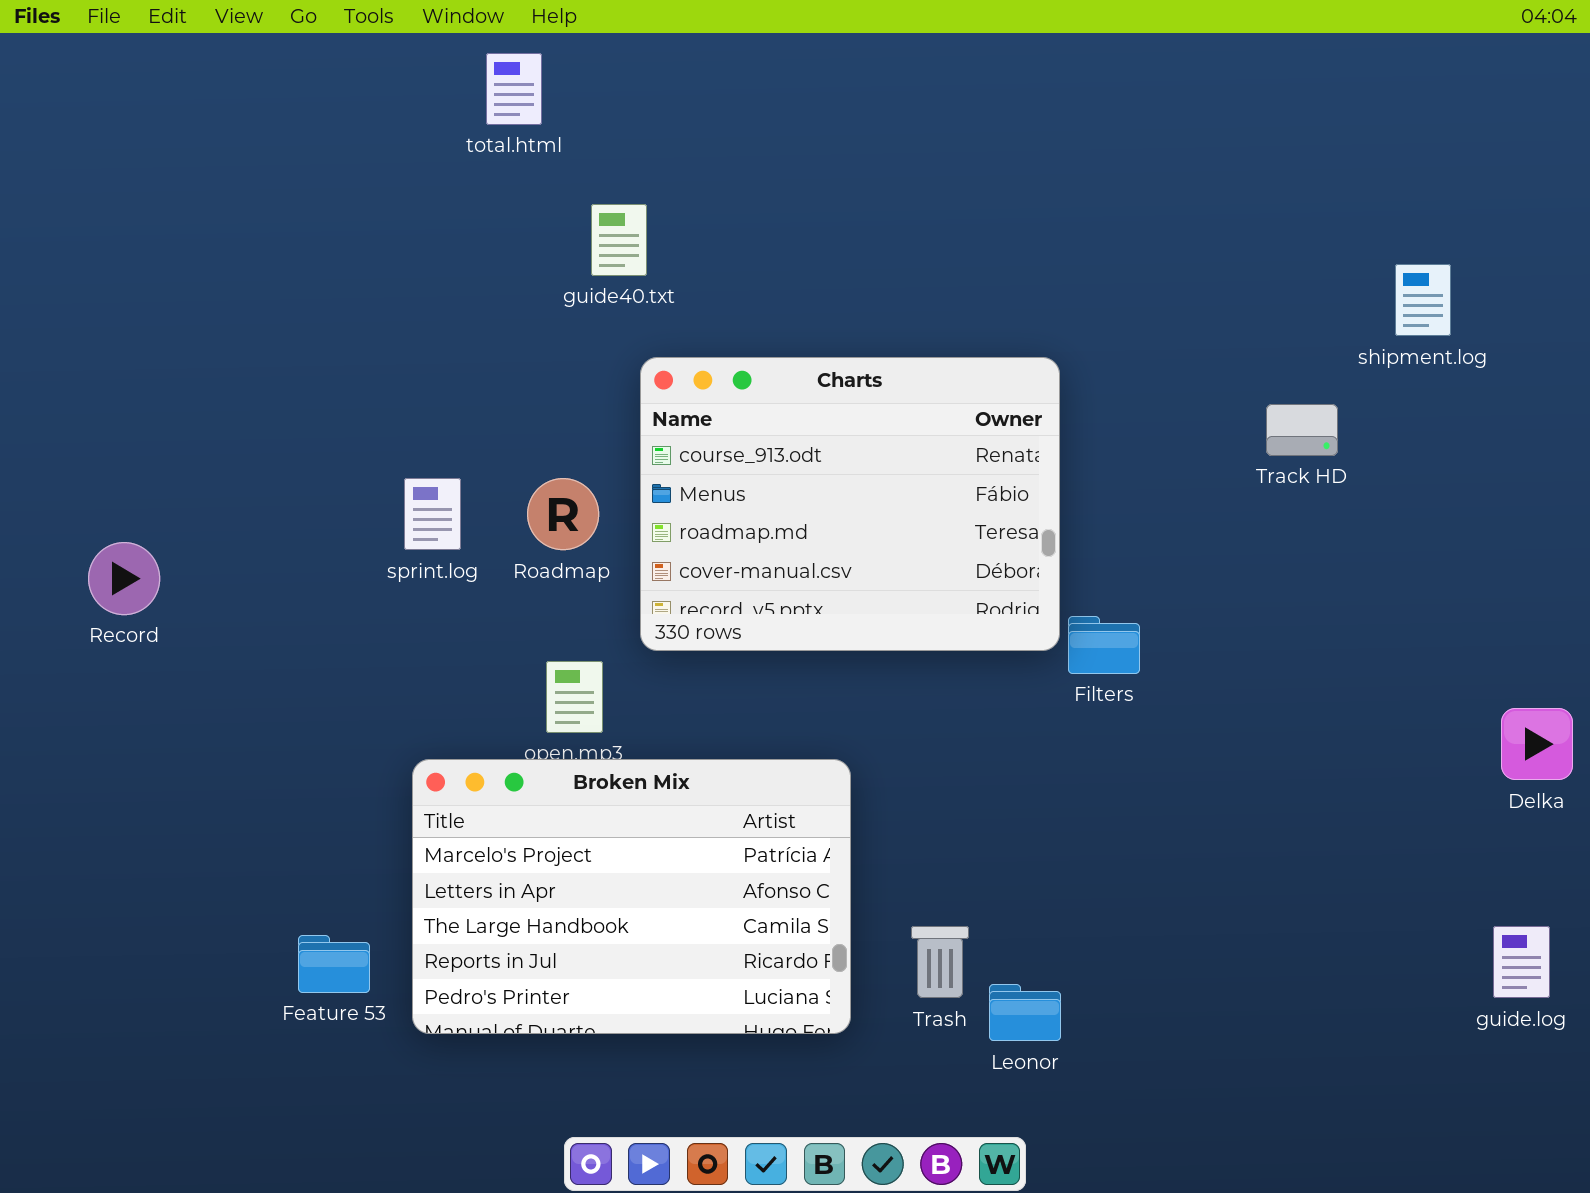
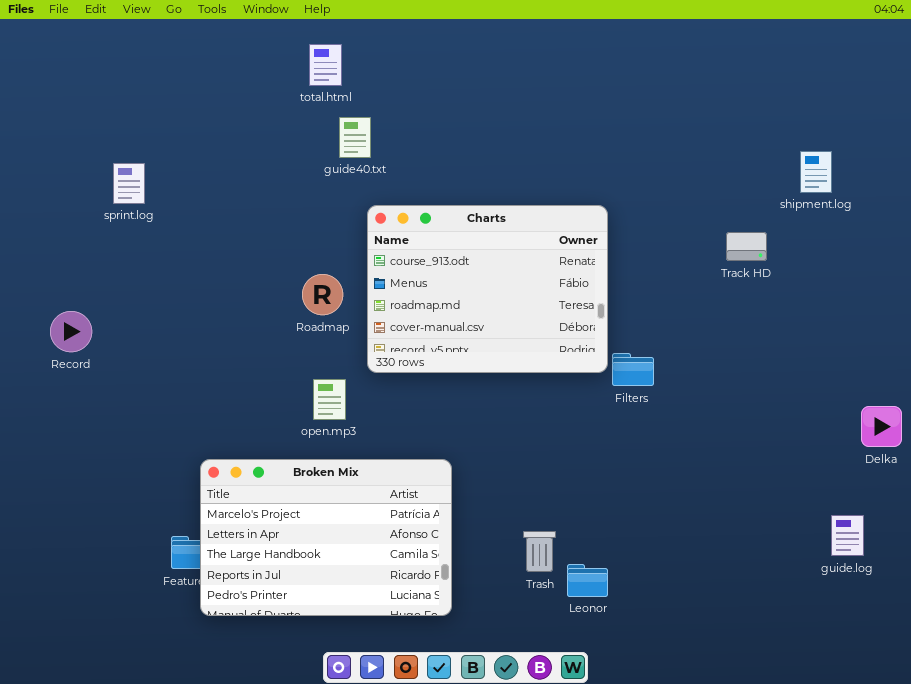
total.html: [486,53,542,125] -> [309,44,342,86], moved
sprint.log: [404,478,461,550] -> [113,163,145,204], moved
Broken Mix: [412,759,851,1034] -> [200,459,452,616], moved
guide.log: [1493,926,1550,998] -> [831,515,864,556], moved

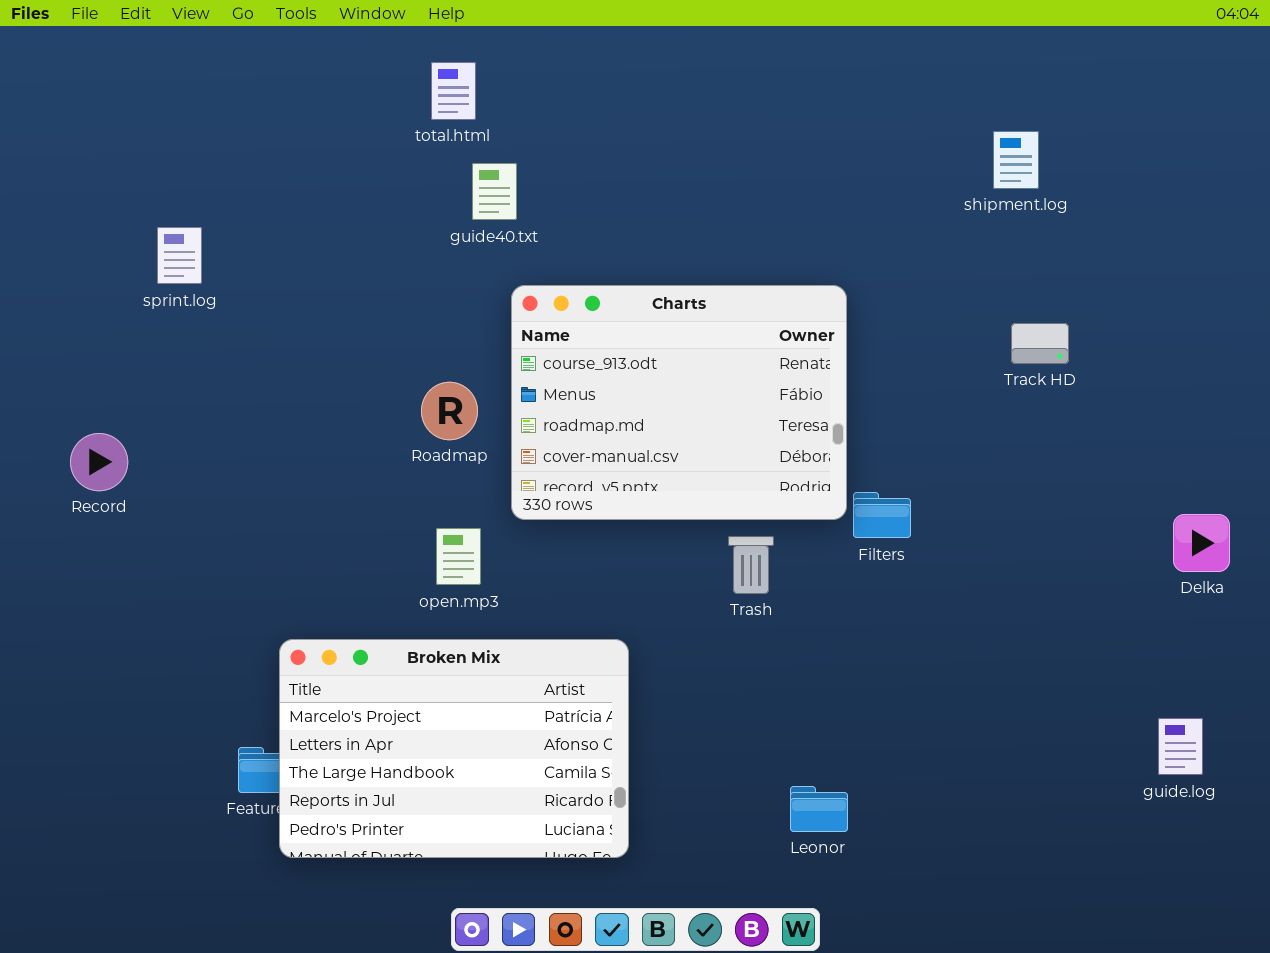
shipment.log: [800,151,832,193] -> [993,131,1039,189], moved
Delka: [861,406,902,447] -> [1173,514,1230,572], moved
Trash: [523,531,556,572] -> [728,536,774,594], moved

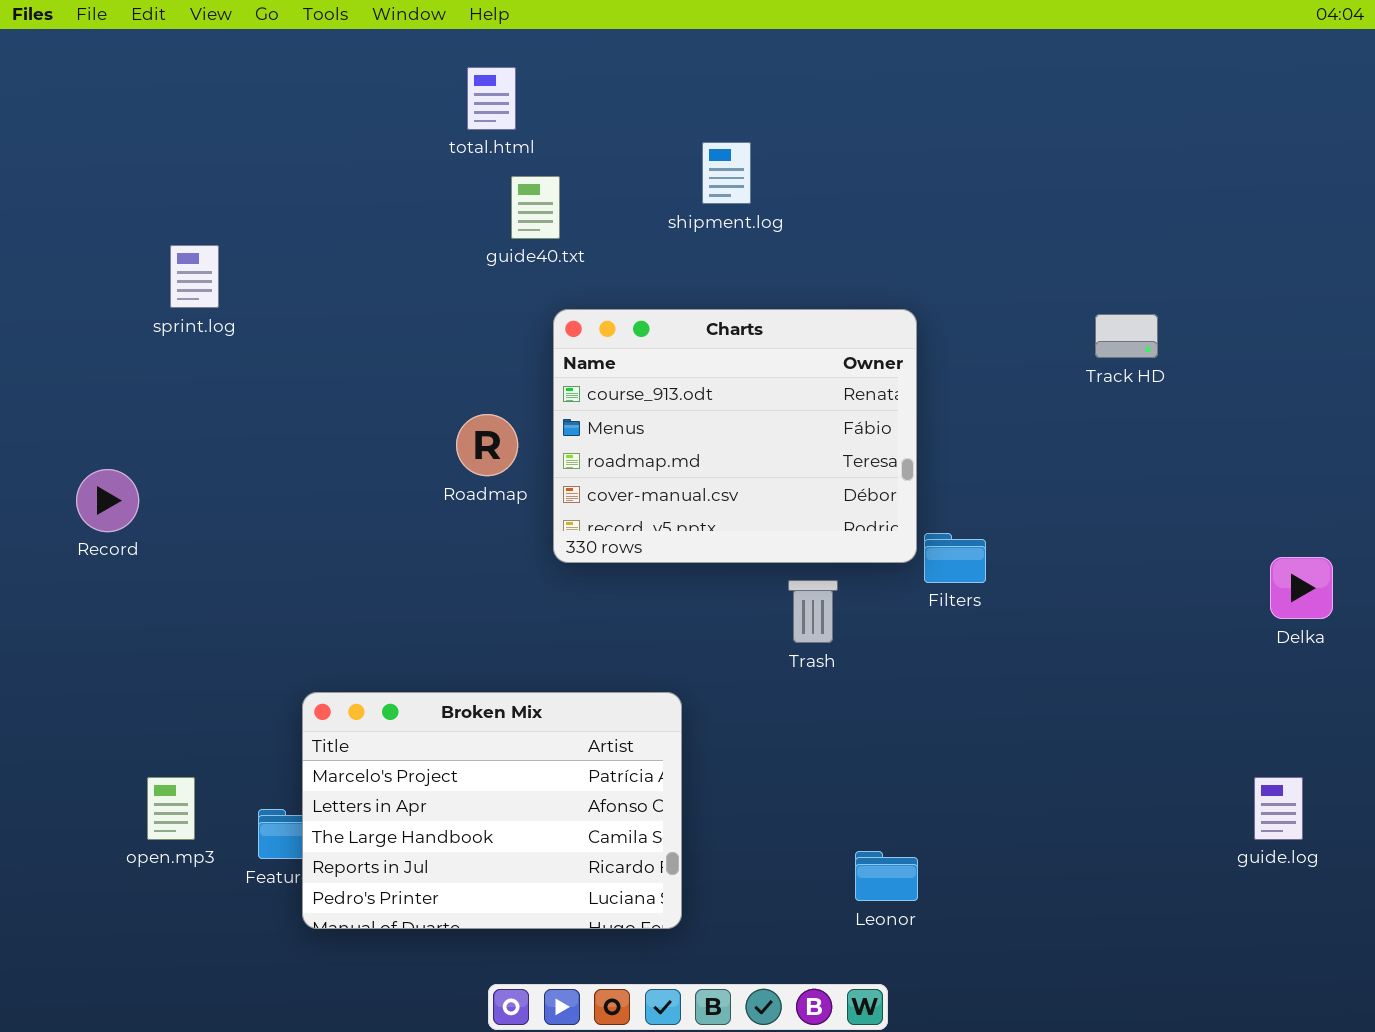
shipment.log: [993,131,1039,189] -> [702,142,751,204], moved
Track HD: [1011,323,1069,364] -> [1095,314,1158,358], moved
open.mp3: [436,528,481,585] -> [147,777,195,840], moved

